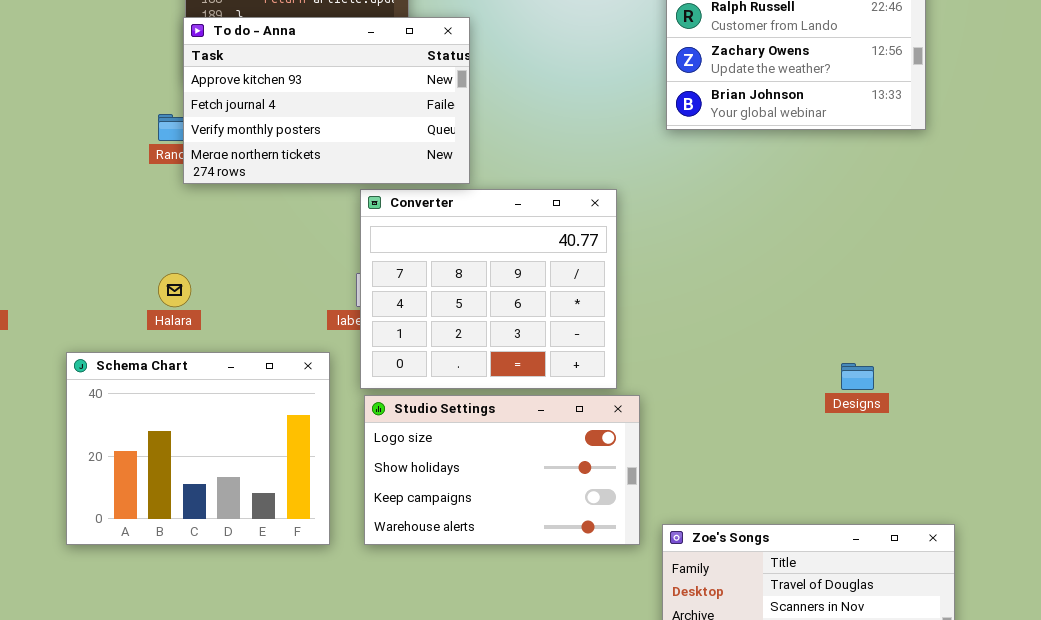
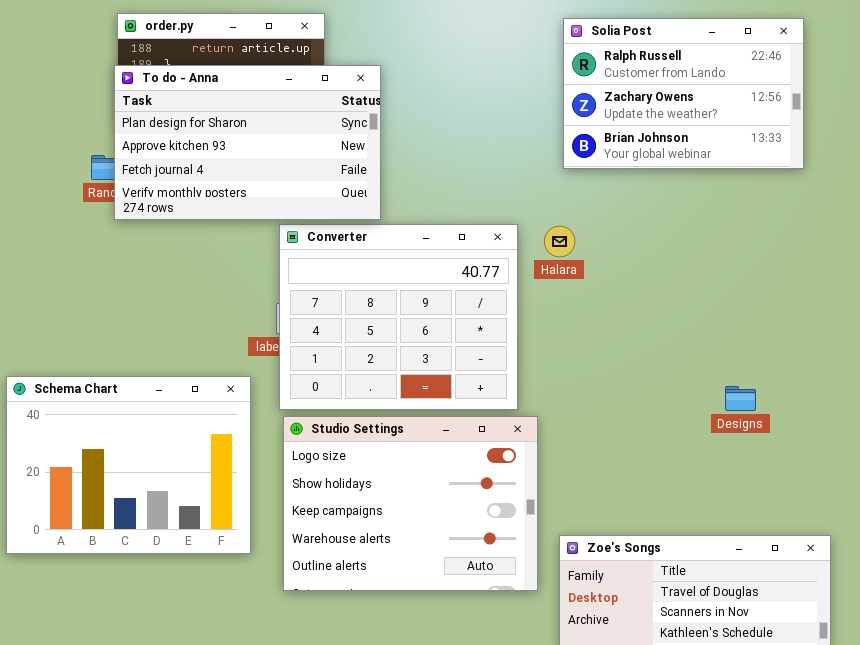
To do - Anna: [183,17,470,184] -> [114,65,381,220], scrolled up 1 row
Halara: [158,273,191,307] -> [544,226,575,257], moved
Studio Settings: [364,395,640,545] -> [283,416,538,591], resized

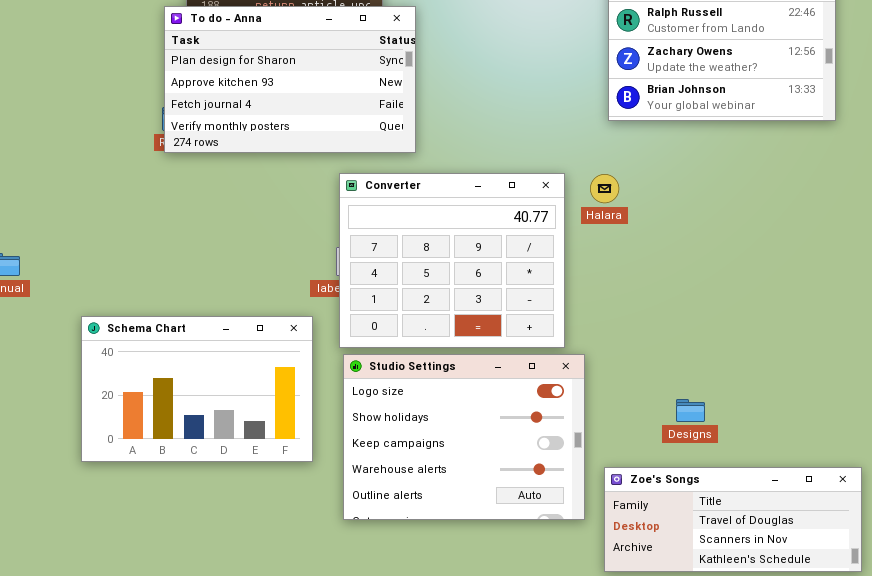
To do - Anna: [114,65,381,220] -> [164,6,416,153], moved
Schema Chart: [6,376,251,554] -> [81,316,313,462], resized
Designs: [725,386,756,411] -> [676,399,705,422], moved

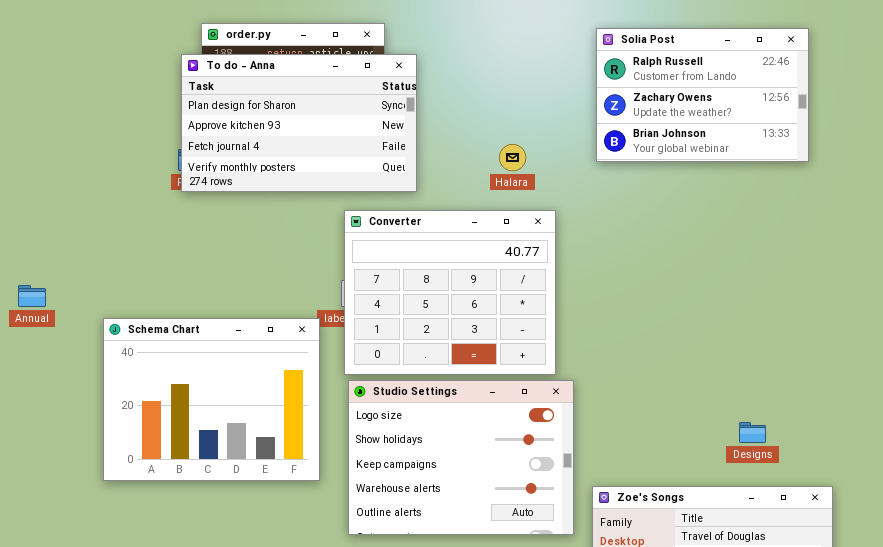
Halara: [590,174,619,203] -> [499,144,526,171], moved
Schema Chart: [81,316,313,462] -> [103,318,320,481], resized
Designs: [676,399,705,422] -> [739,422,766,443], moved

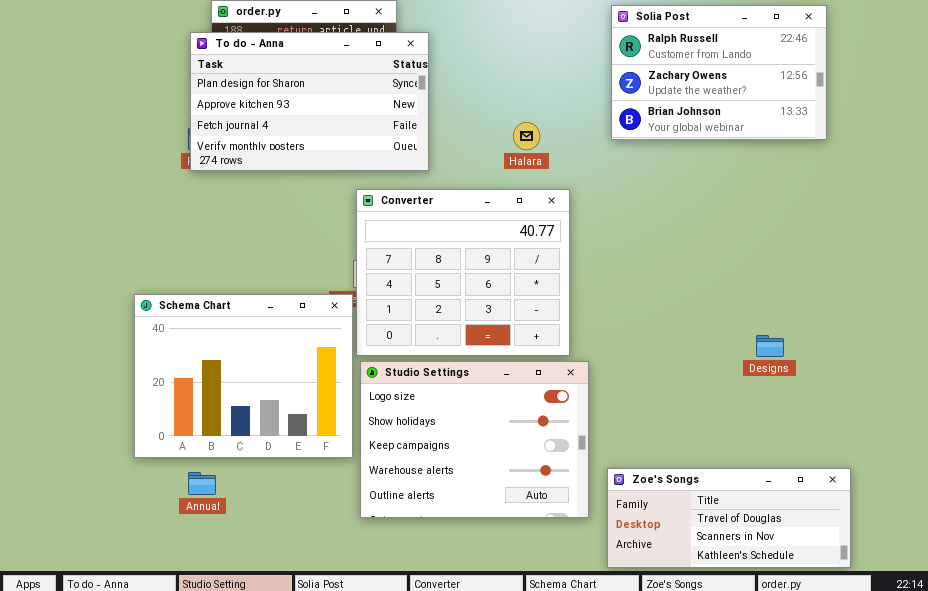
Annual: [18,285,46,307] -> [188,472,216,495], moved
Schema Chart: [103,318,320,481] -> [134,294,353,458], moved
Designs: [739,422,766,443] -> [756,335,784,357], moved

